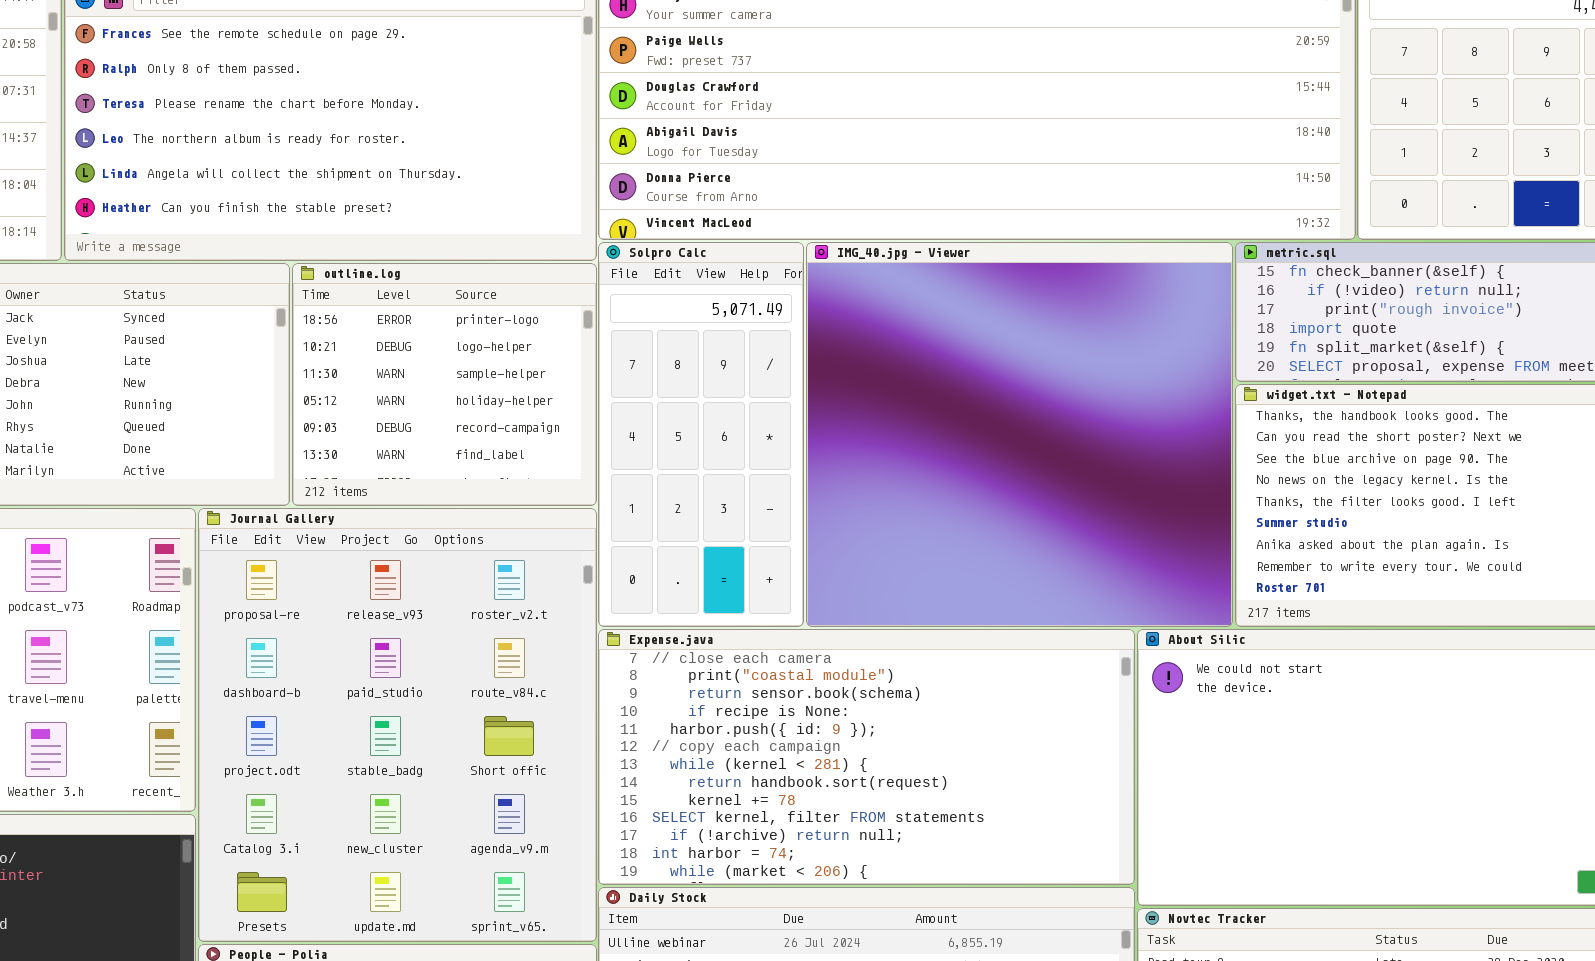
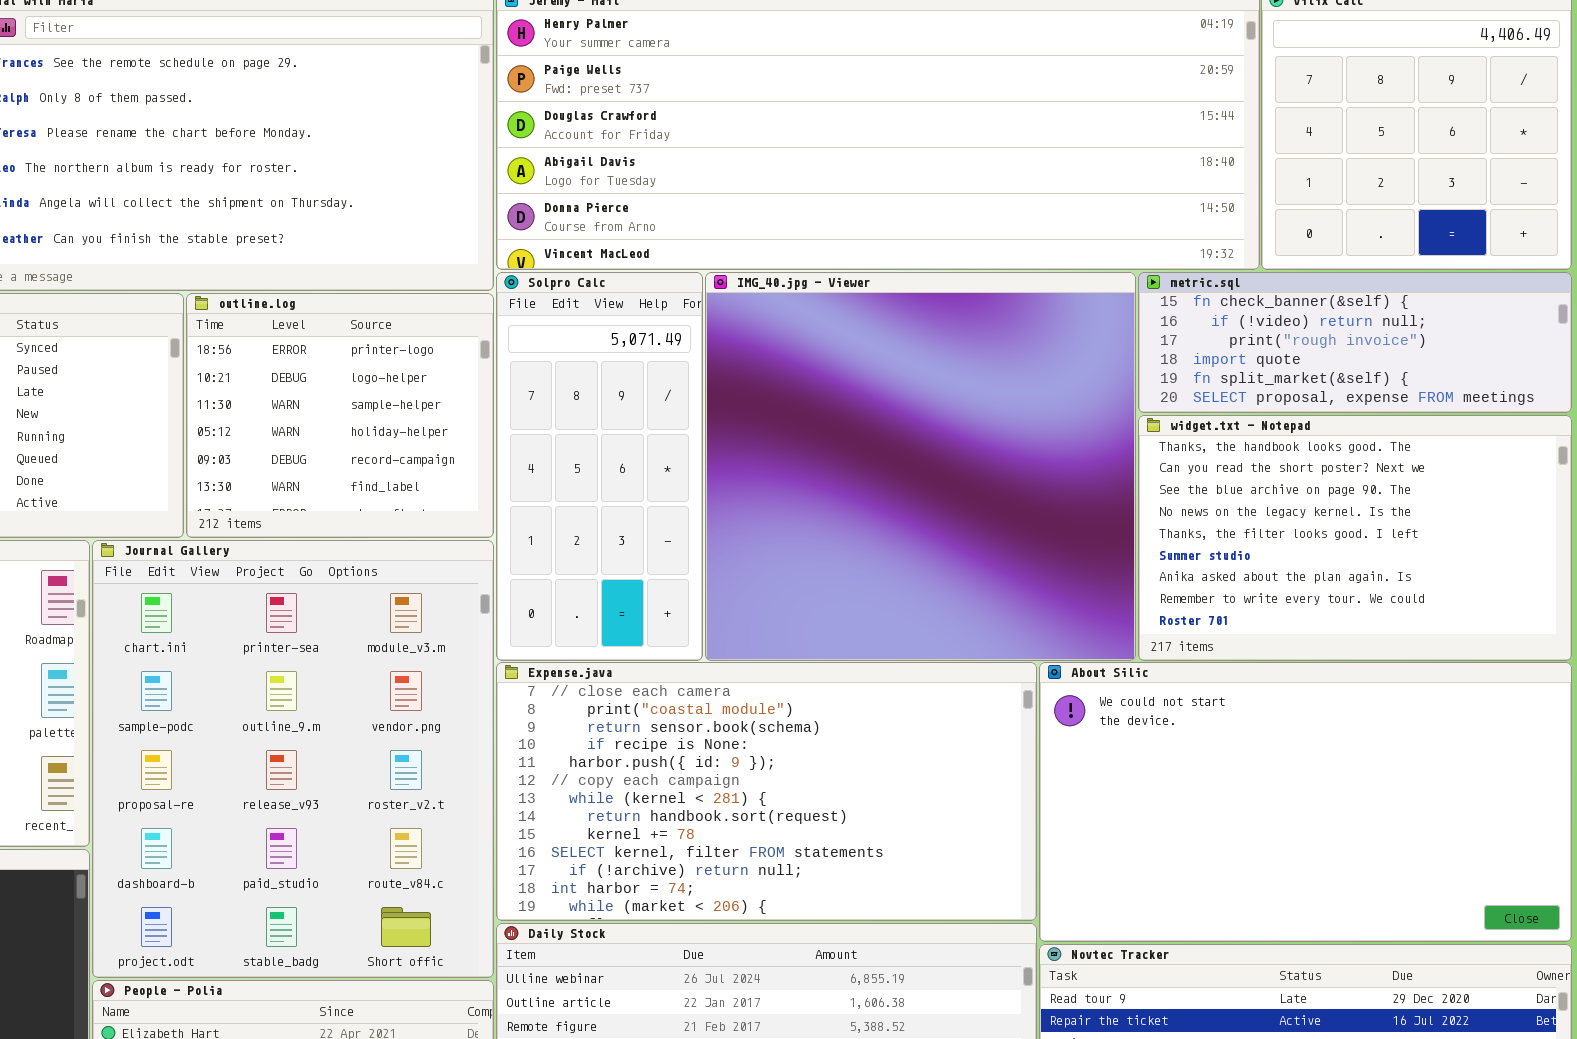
Journal Gallery: [198,508,597,942] -> [92,540,494,978], scrolled up 2 rows

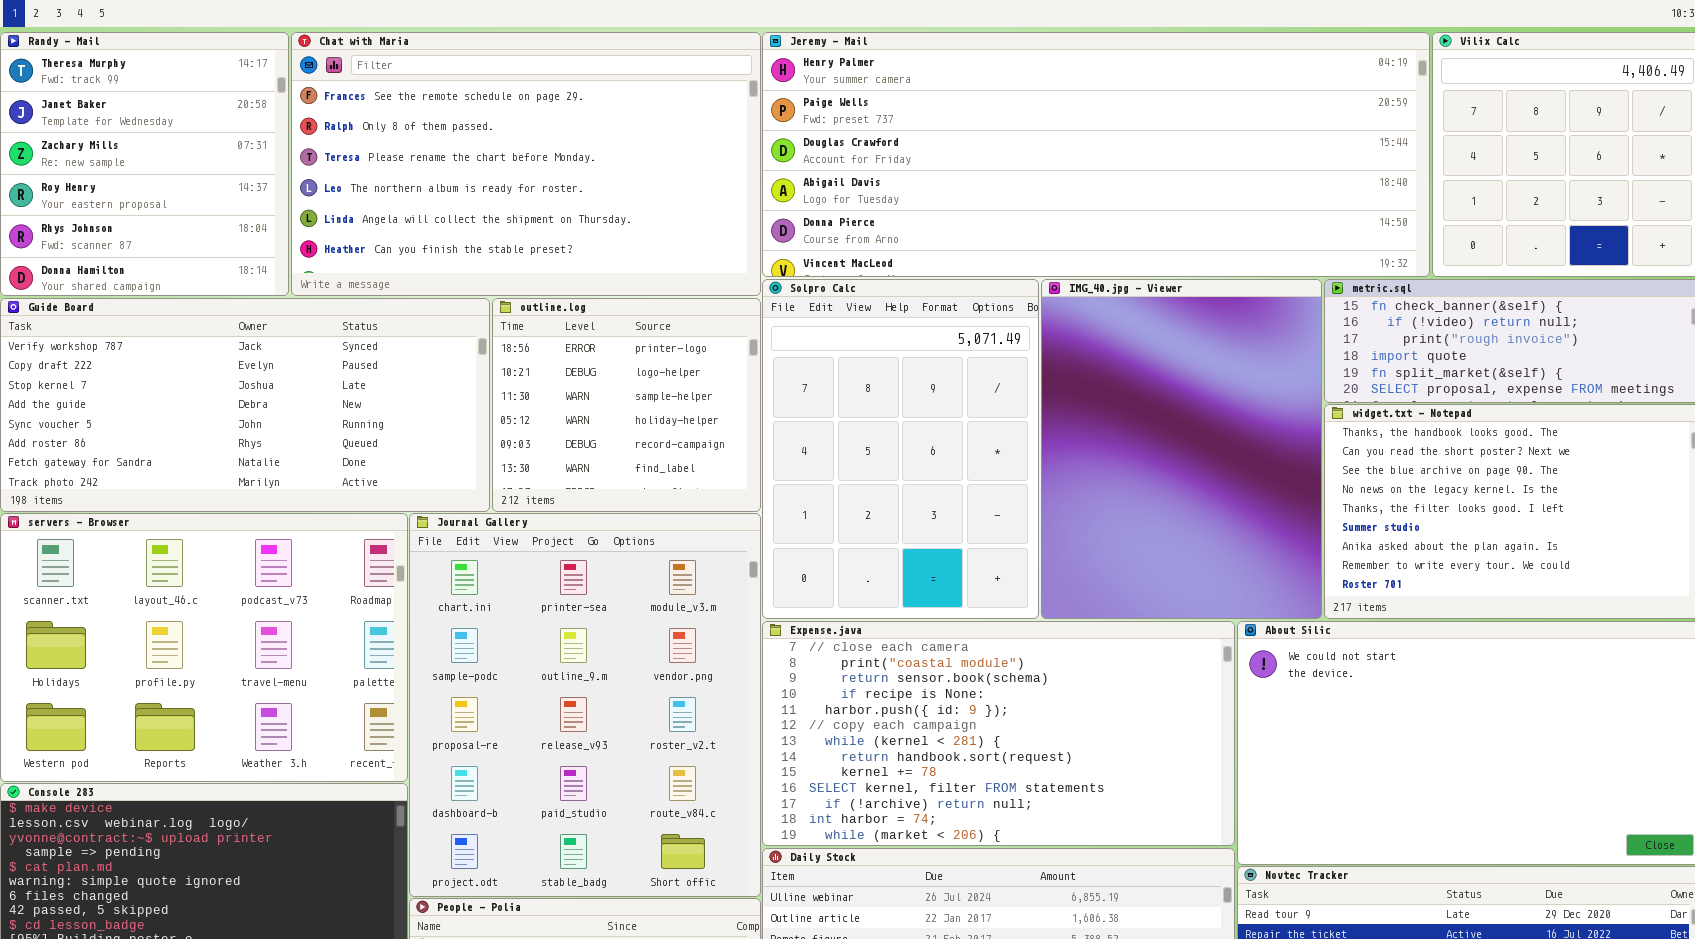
Solpro Calc: [496,272,703,661] -> [762,279,1039,619], resized
IMG_40.jpg - Viewer: [705,272,1136,661] -> [1041,279,1322,619], resized

